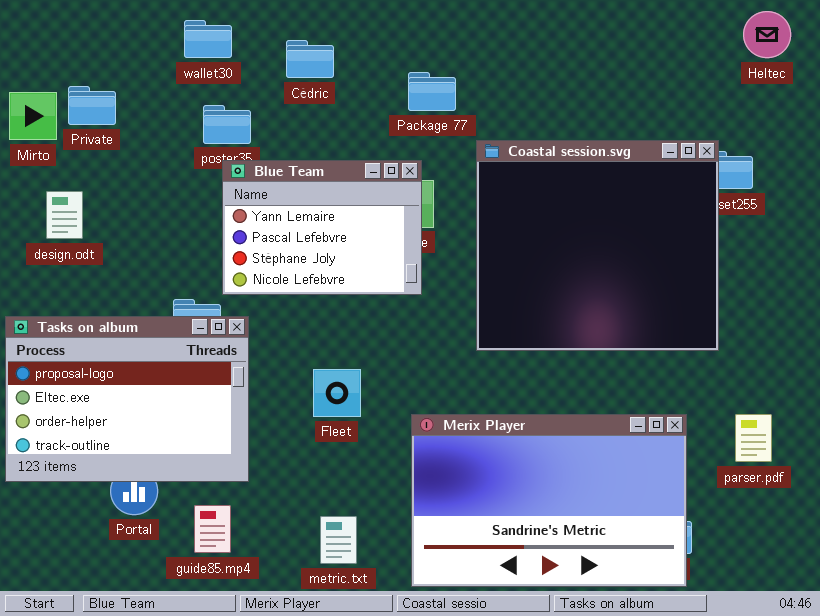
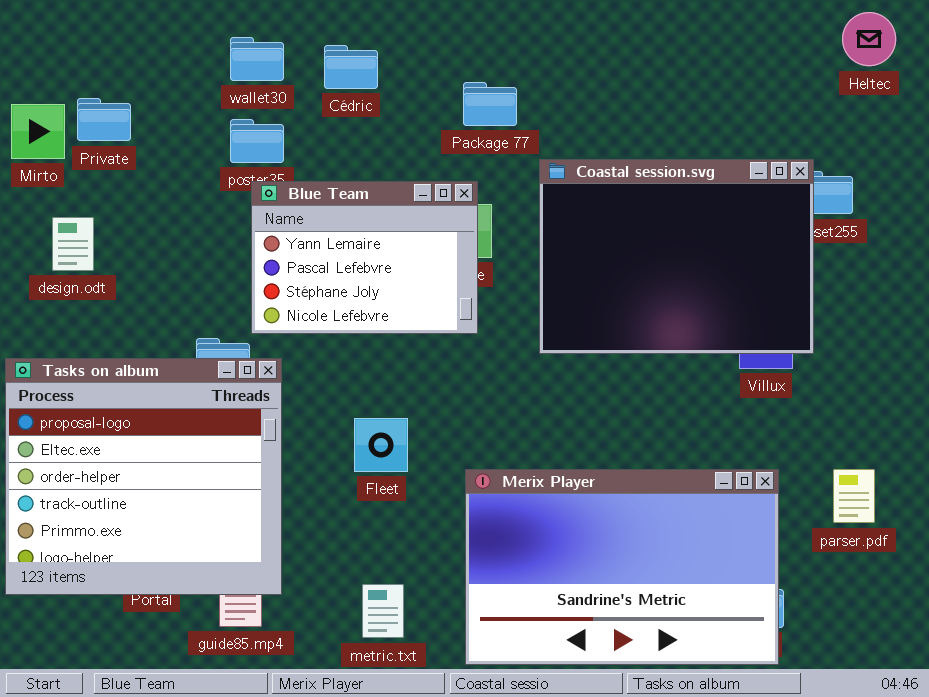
wallet30: [184,20,232,58] -> [230,37,284,81], moved
Coastal session.svg: [476,140,719,351] -> [539,159,814,354], resized
Tasks on album: [5,316,249,482] -> [5,358,282,595], resized

